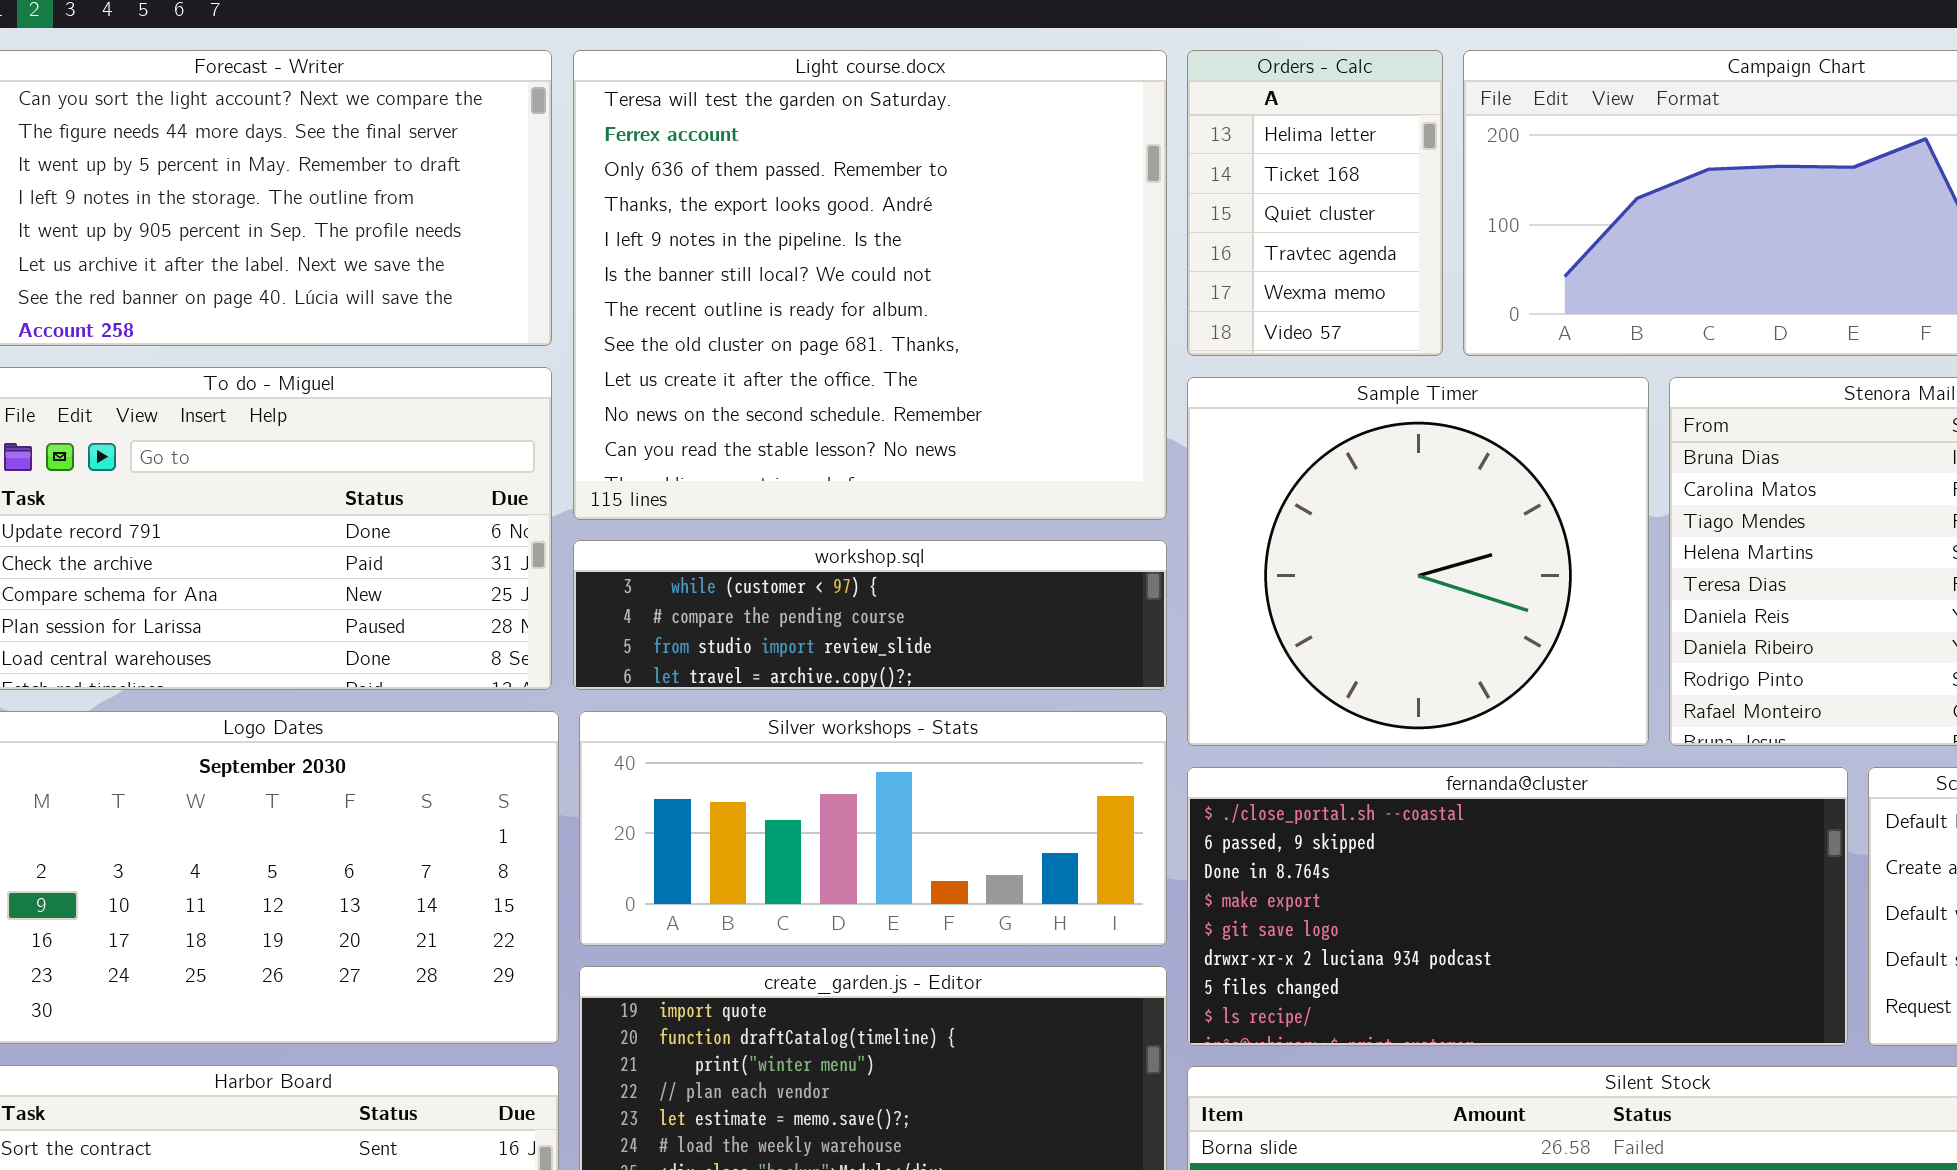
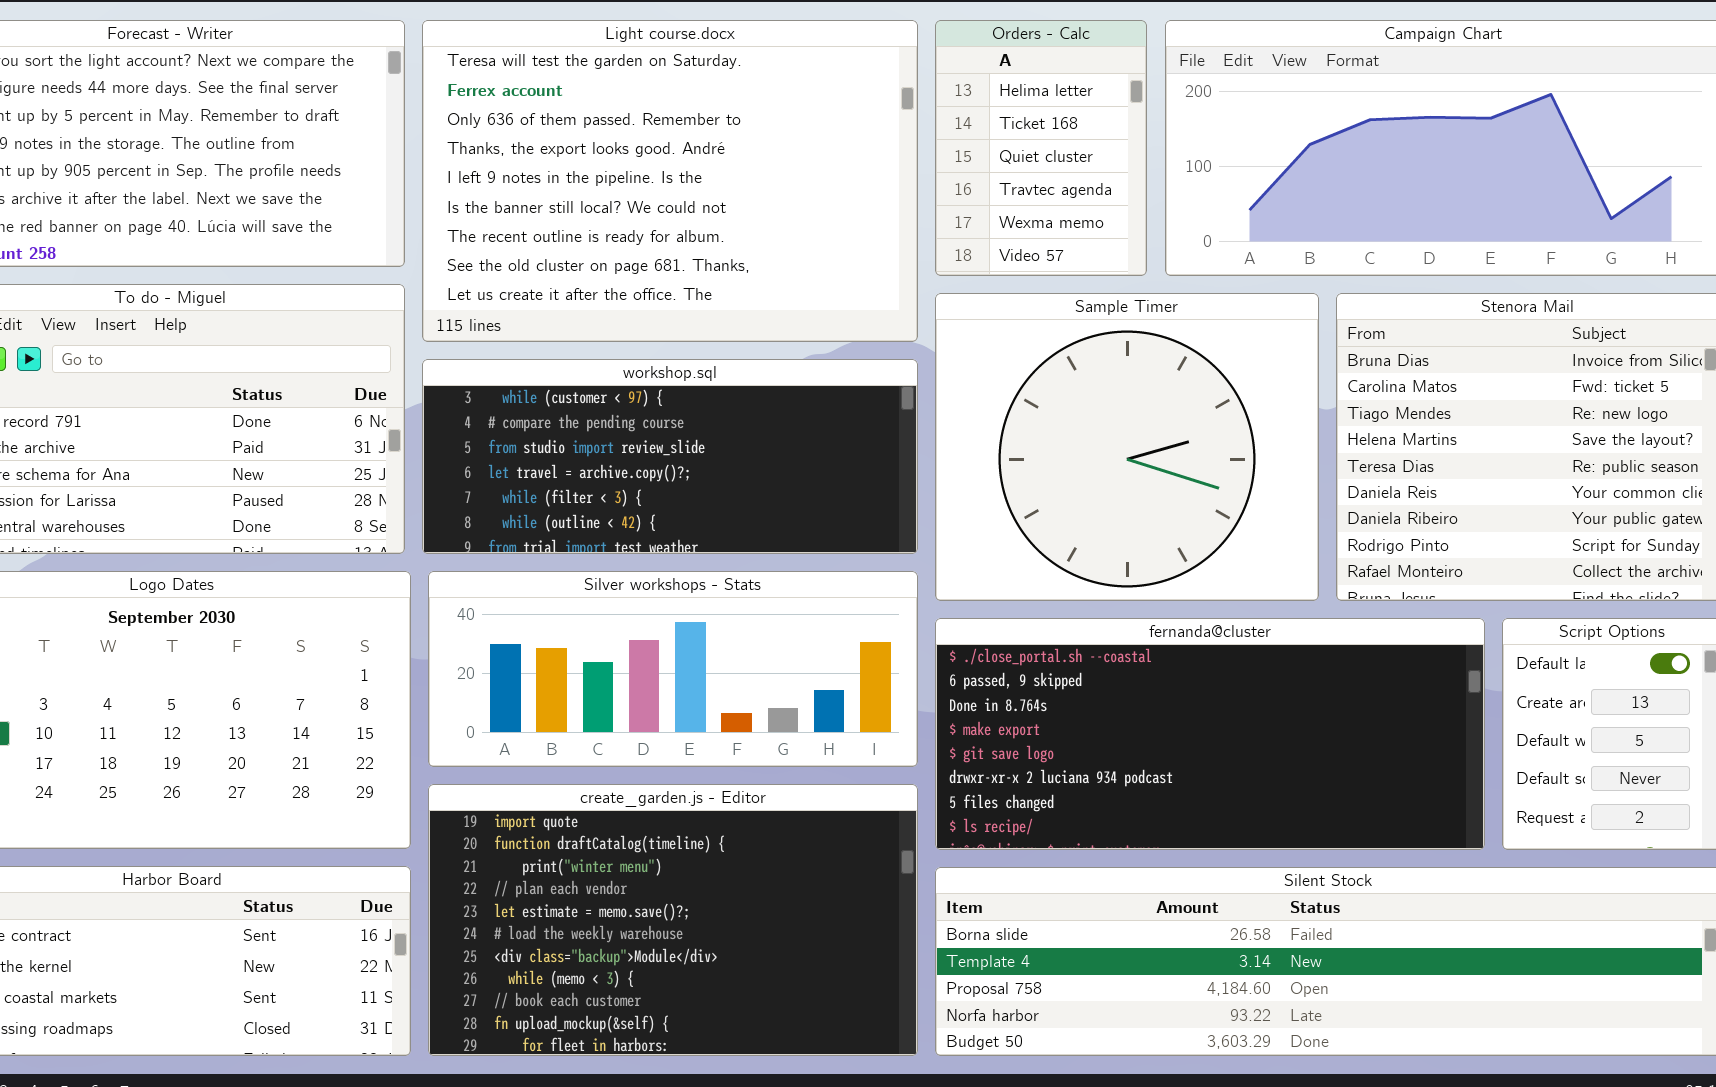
Light course.docx: [573,50,1167,520] -> [422,20,918,342], resized
workshop.sql: [573,540,1167,690] -> [422,359,918,554], resized

